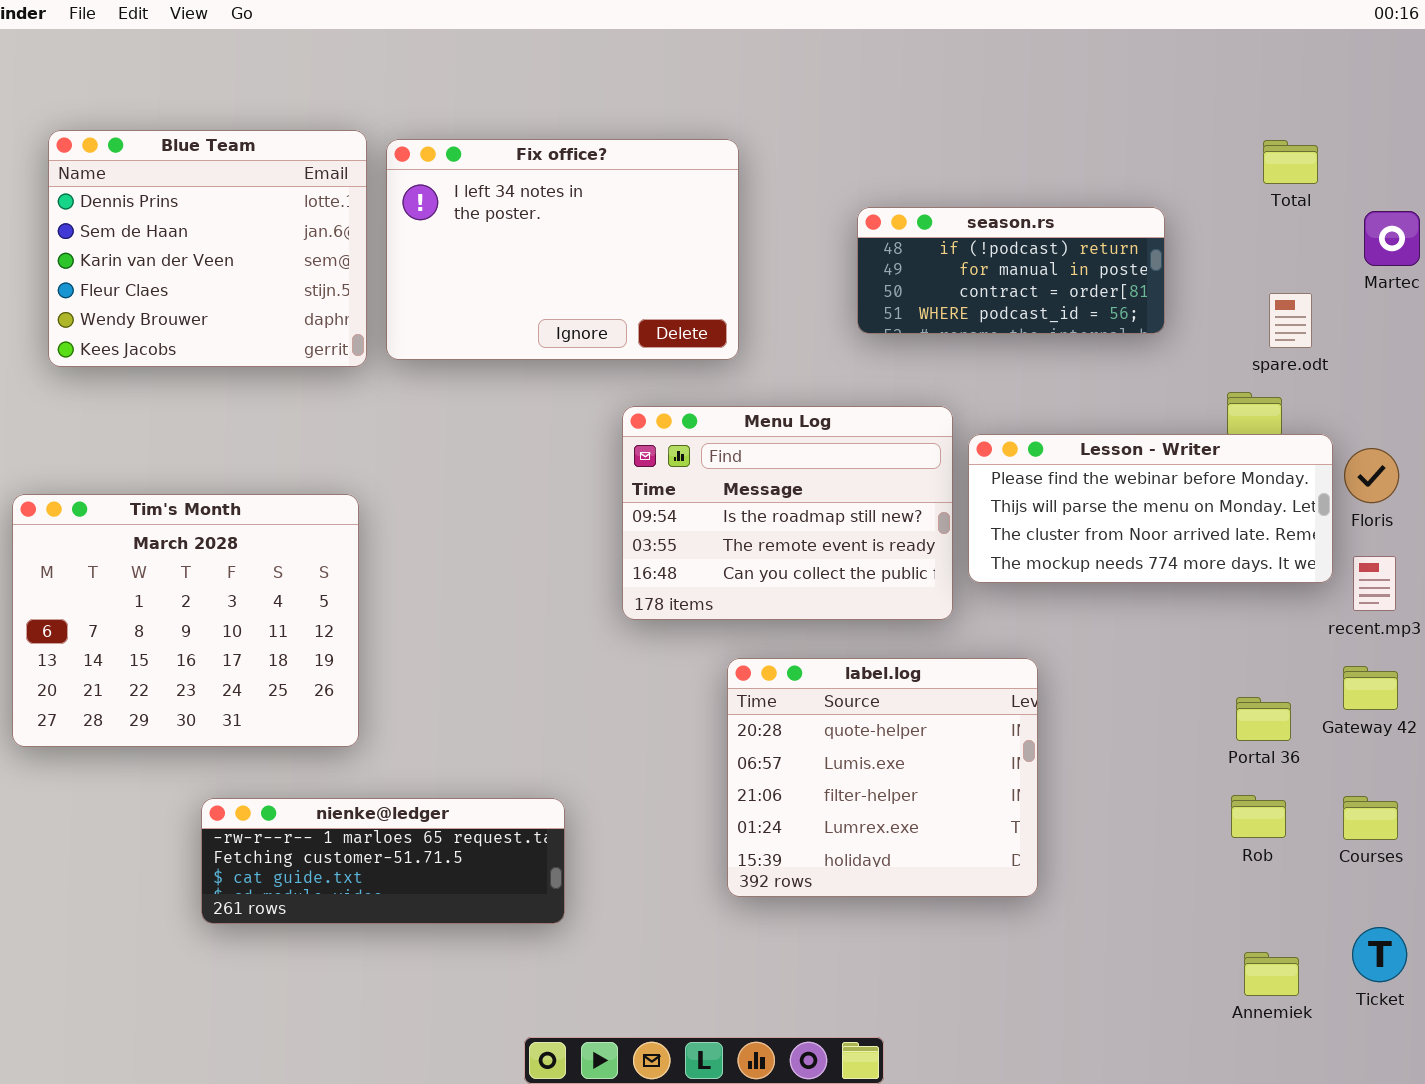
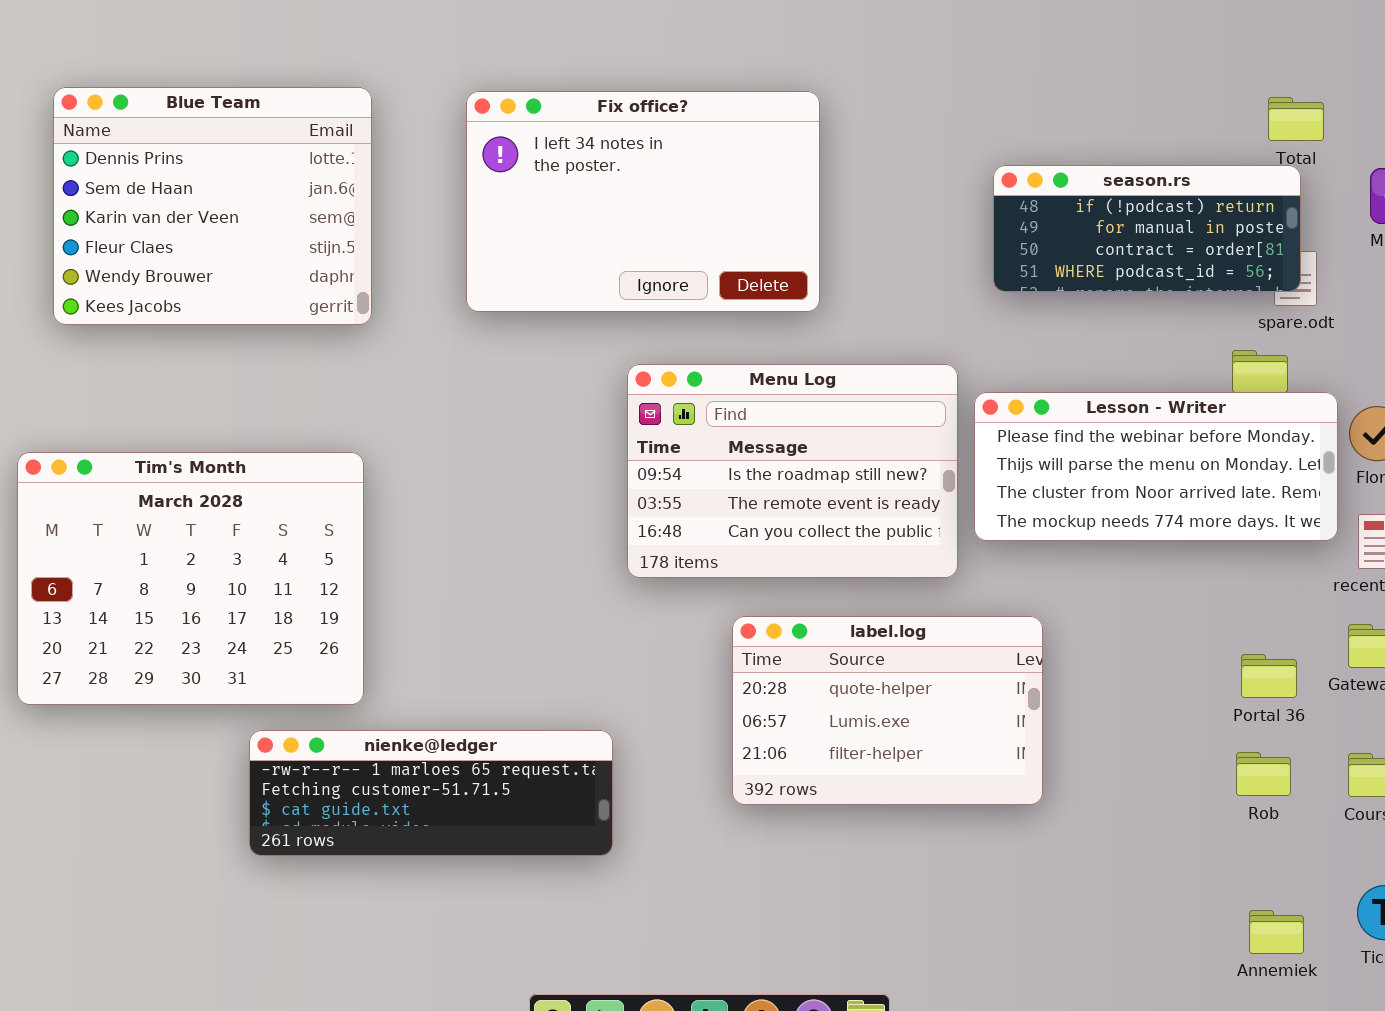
Fix office?: [386,139,739,360] -> [466,91,820,312], moved
season.rs: [857,207,1165,334] -> [993,165,1301,292], moved
label.log: [727,658,1038,897] -> [732,616,1043,805], resized
nienke@ledger: [201,798,565,924] -> [249,730,613,856], moved

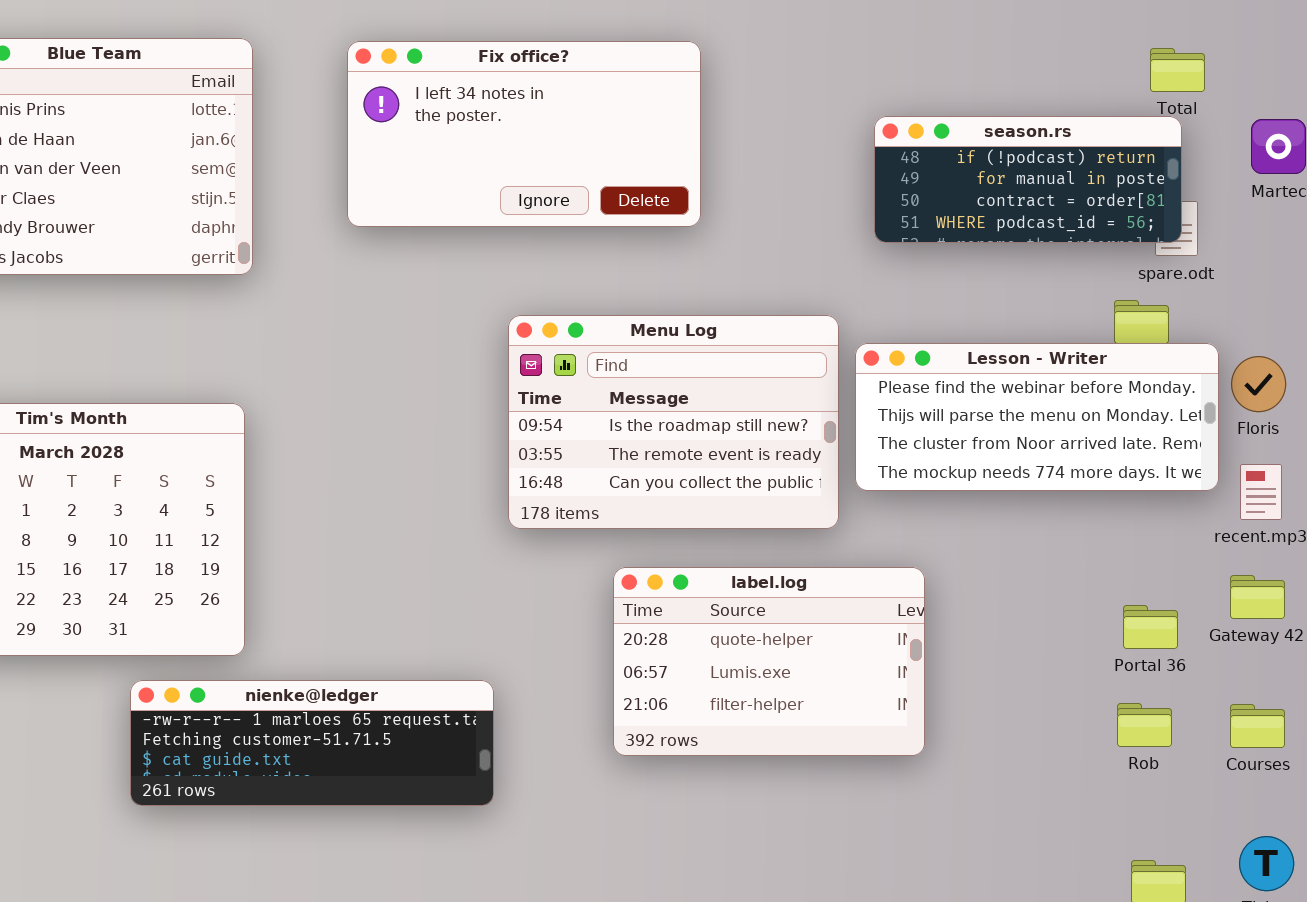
Fix office?: [466,91,820,312] -> [347,41,701,227], resized

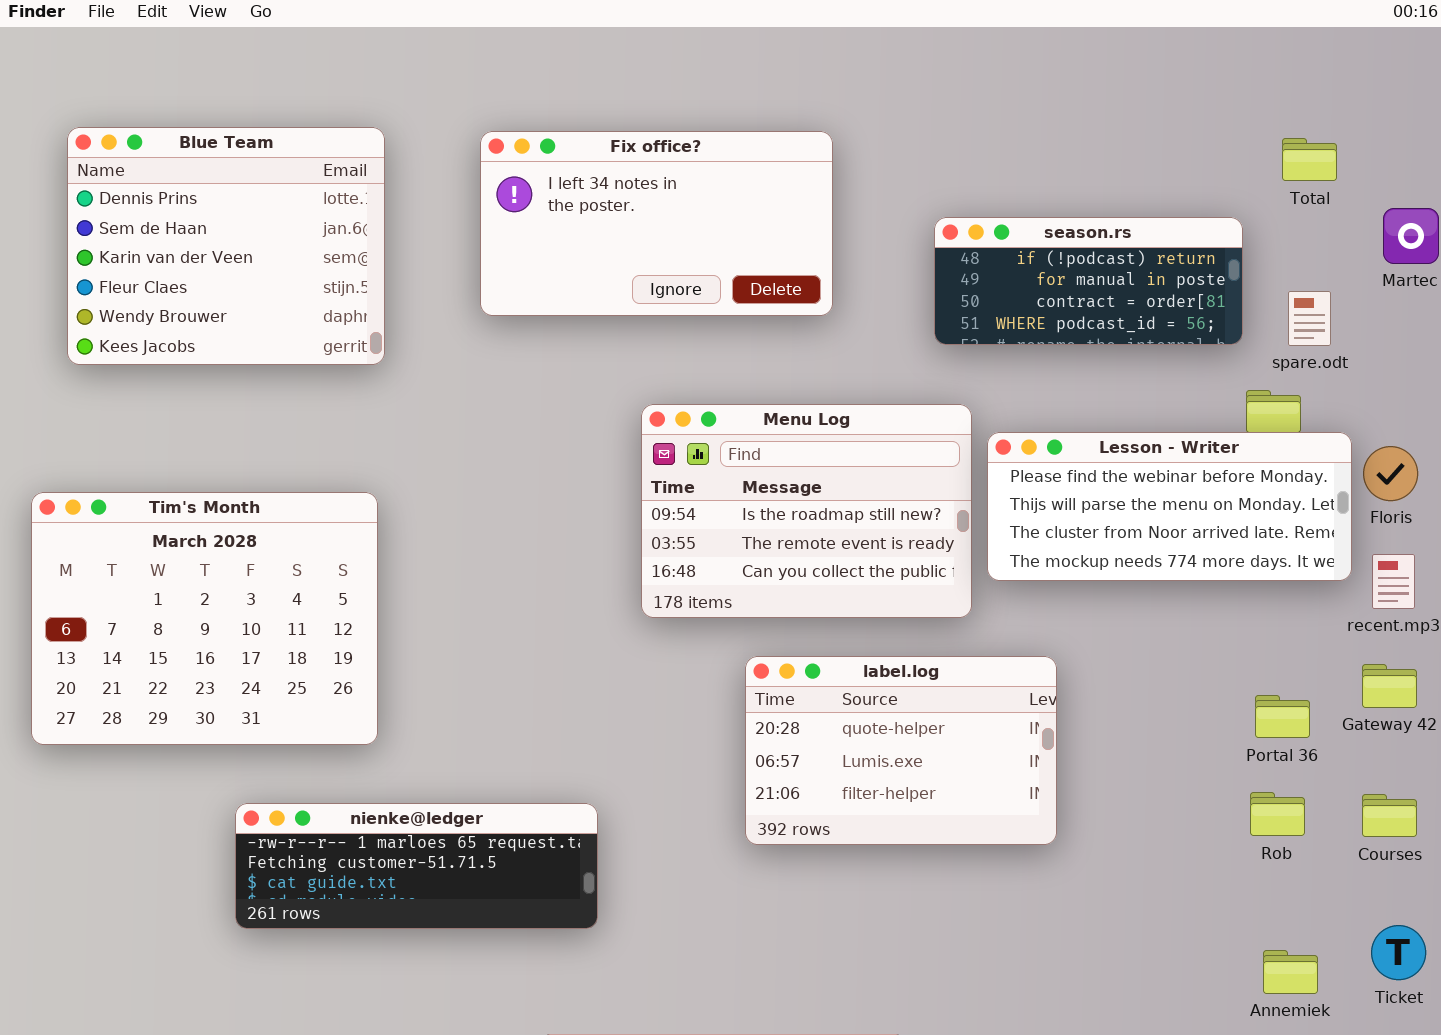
season.rs: [874,116,1182,243] -> [934,217,1243,345], moved
nienke@ledger: [130,680,494,806] -> [235,803,598,929], moved

